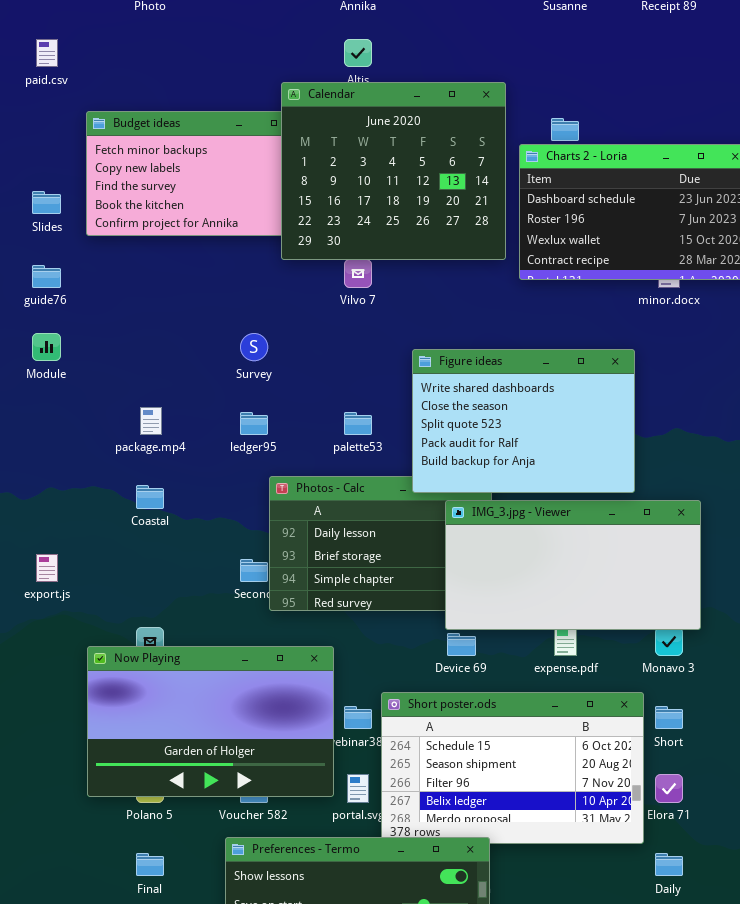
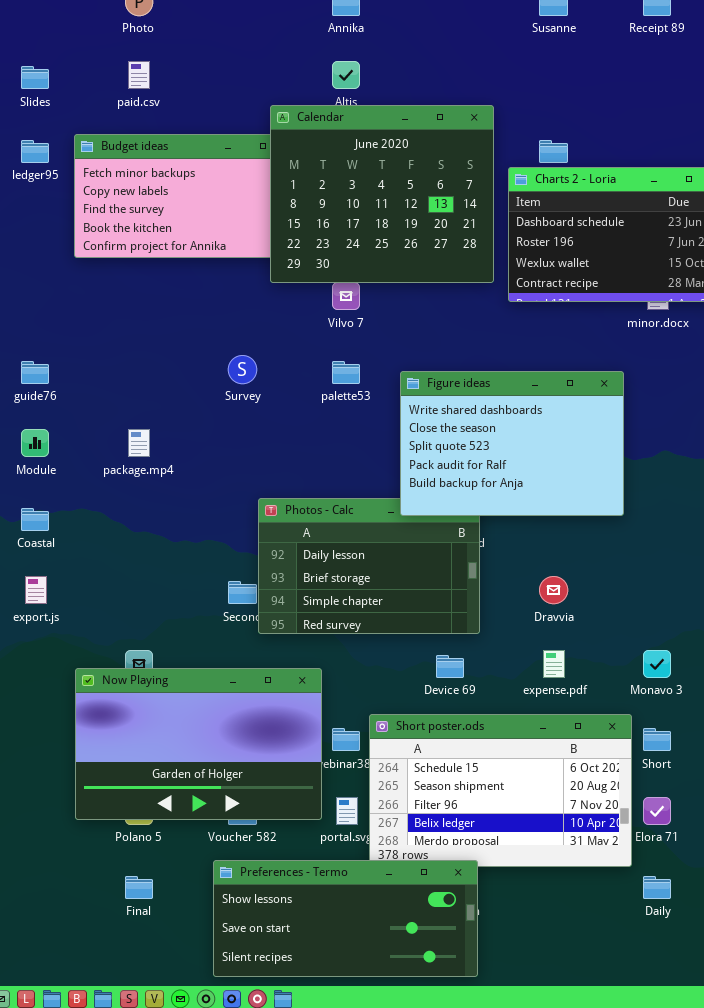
paid.csv: [36,39,58,67] -> [128,61,150,89], moved
Slides: [32,191,61,214] -> [21,66,49,89], moved
guide76: [32,265,61,288] -> [21,361,49,384], moved
Module: [32,333,61,361] -> [21,429,49,457], moved
ledger95: [240,412,268,435] -> [21,140,49,163], moved
palette53: [344,412,372,435] -> [332,361,360,384], moved
Coastal: [136,485,164,509] -> [21,508,49,531], moved
IMG_3.jpg - Viewer: [445,500,701,630] -> none, closed

